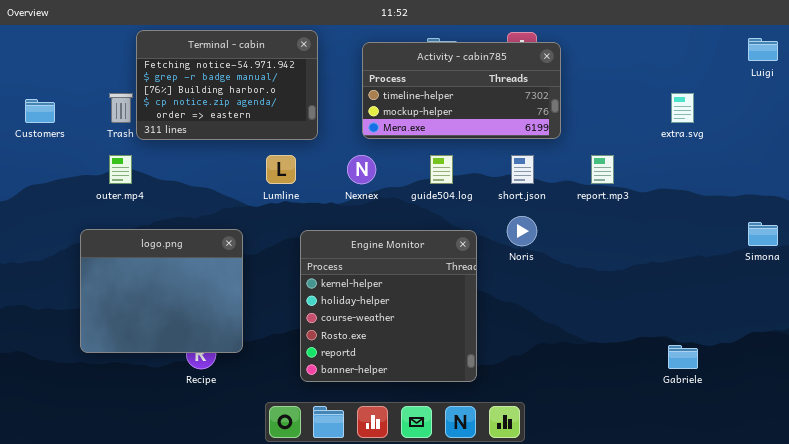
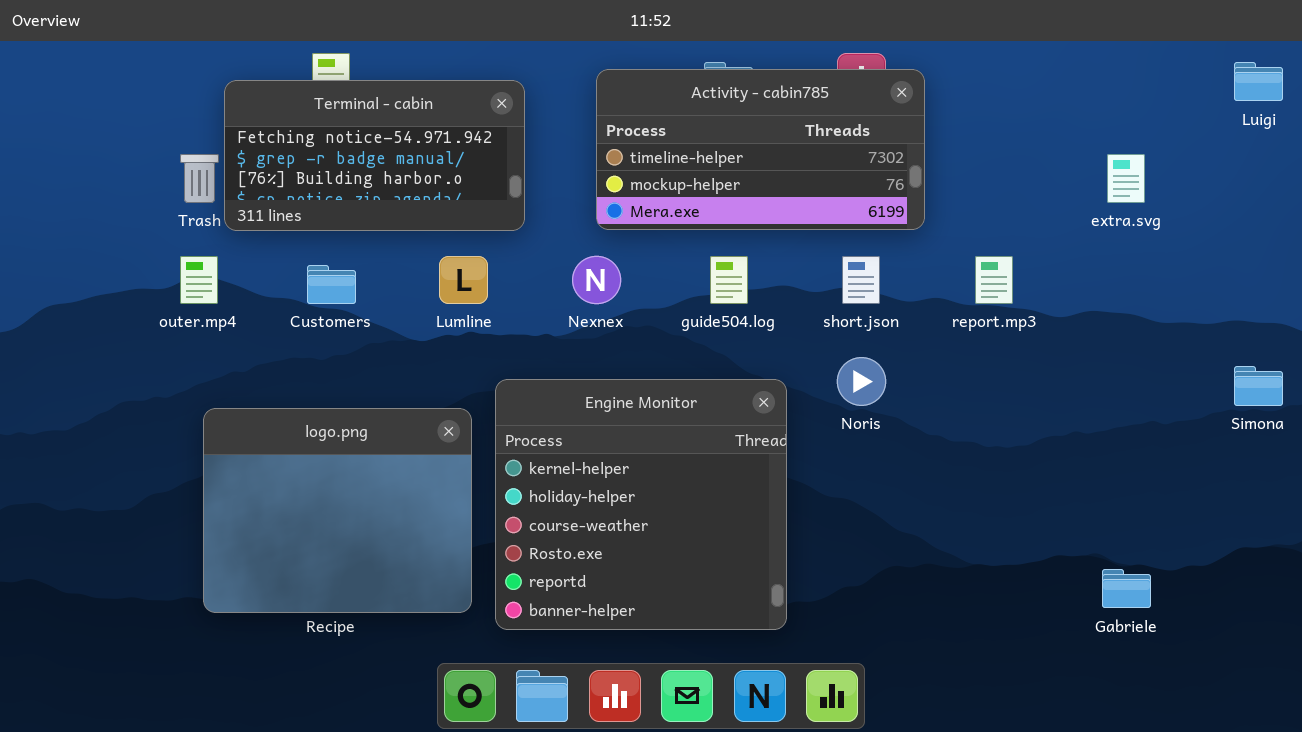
Terminal - cabin: [136,30,318,140] -> [224,80,525,231], resized
Customers: [25,99,55,123] -> [307,265,356,304], moved
logo.png: [80,229,243,353] -> [203,408,472,613], moved

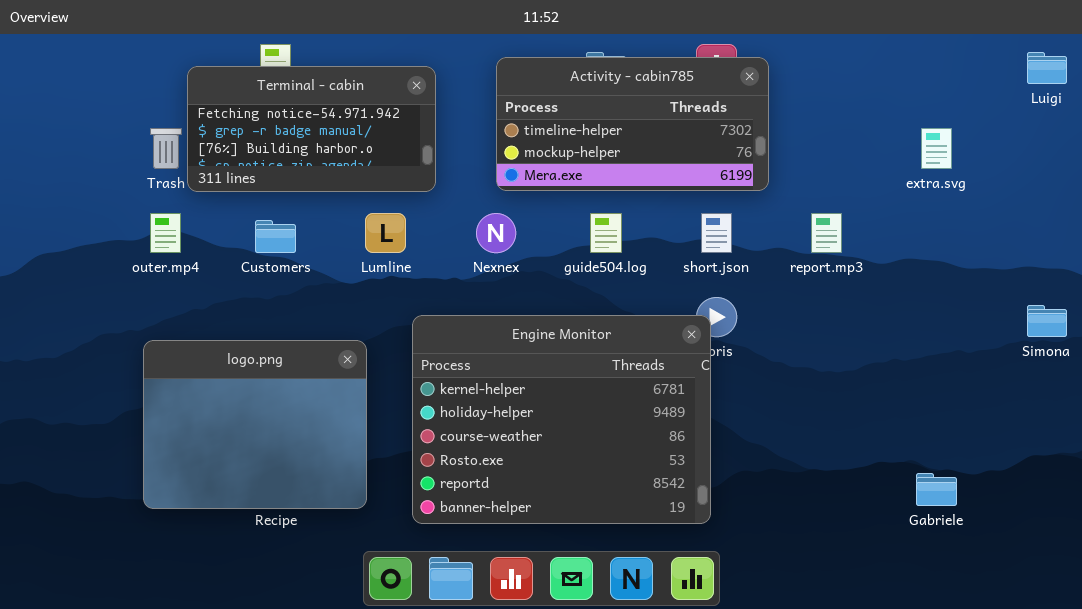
Engine Monitor: [495,379,787,630] -> [412,315,711,524], resized
logo.png: [203,408,472,613] -> [143,340,367,509], moved

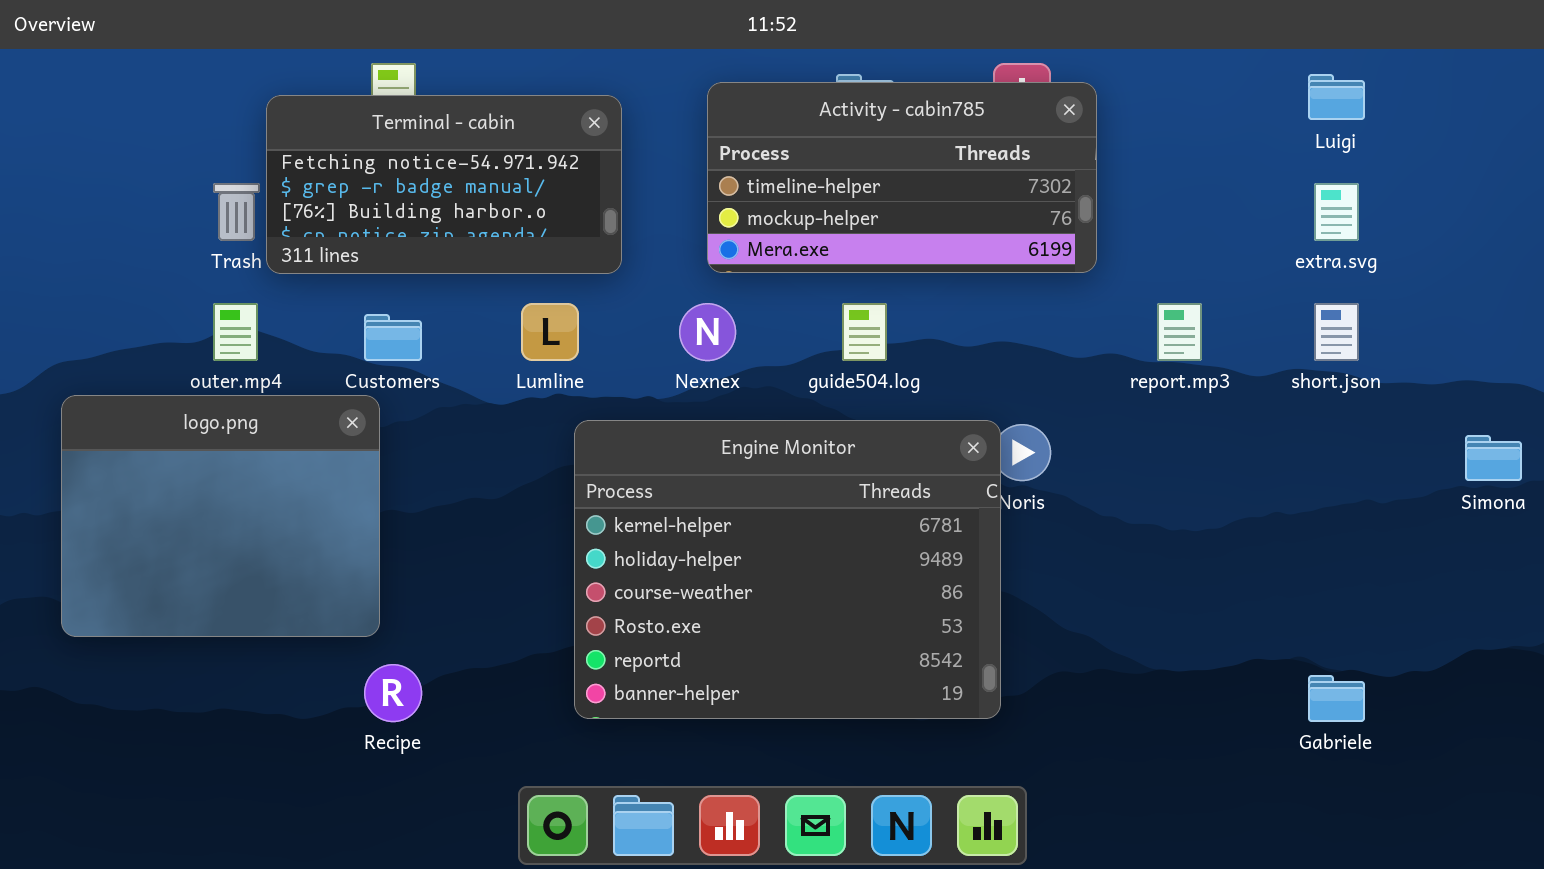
Luigi: [1027,52,1067,84] -> [1308,74,1365,120], moved
short.json: [701,213,732,253] -> [1314,303,1359,361], moved
Engine Monitor: [412,315,711,524] -> [574,420,1001,719], moved
logo.png: [143,340,367,509] -> [61,395,380,637], moved

